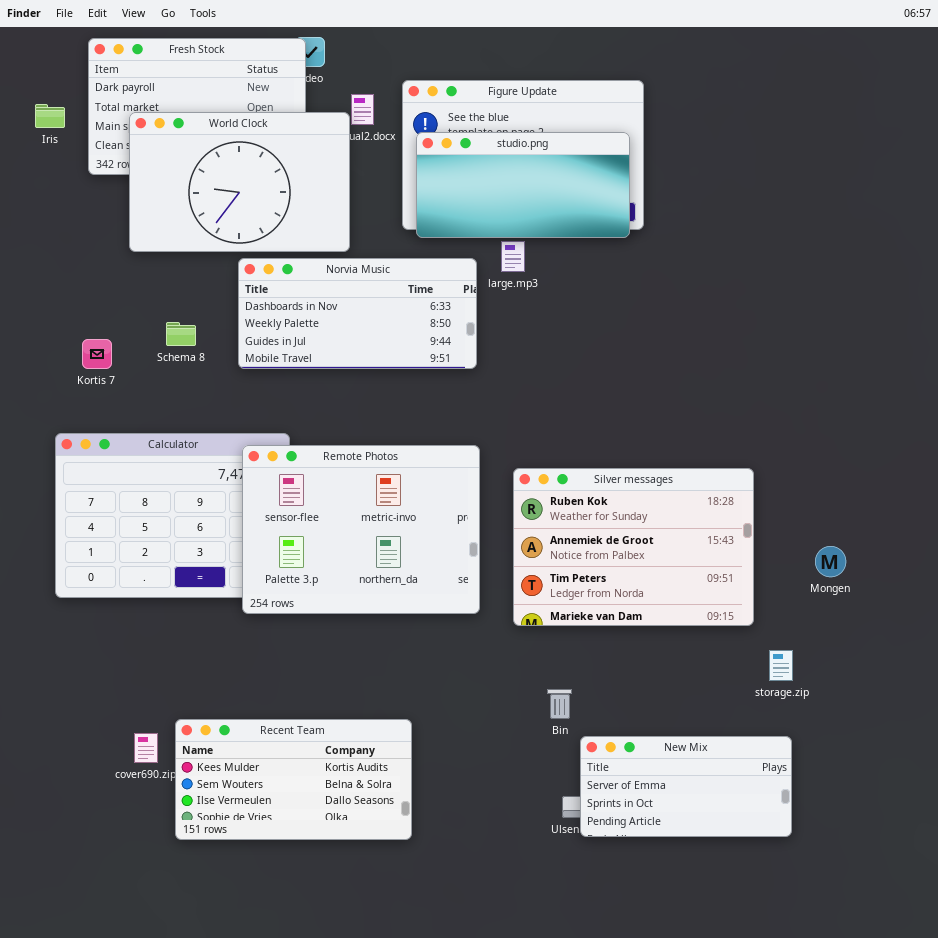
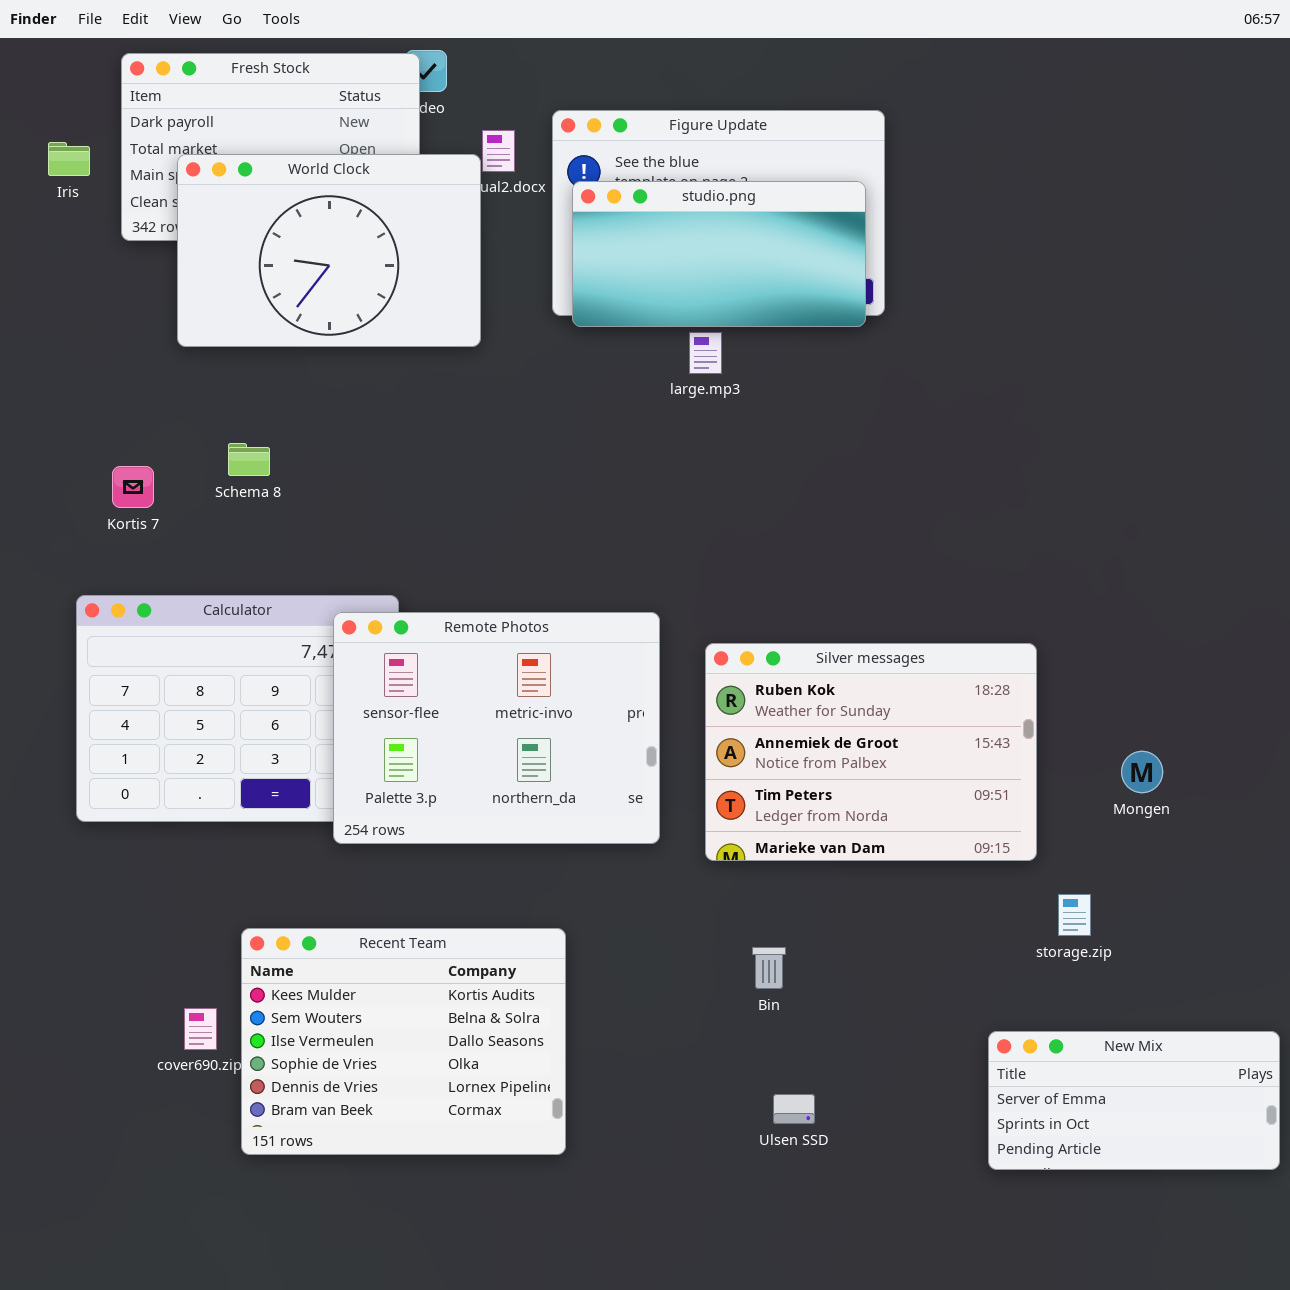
Norvia Music: [238,258,477,369] -> none, closed
Recent Team: [175,719,412,840] -> [241,928,566,1155], resized
New Mix: [580,736,792,837] -> [988,1031,1280,1170], moved

